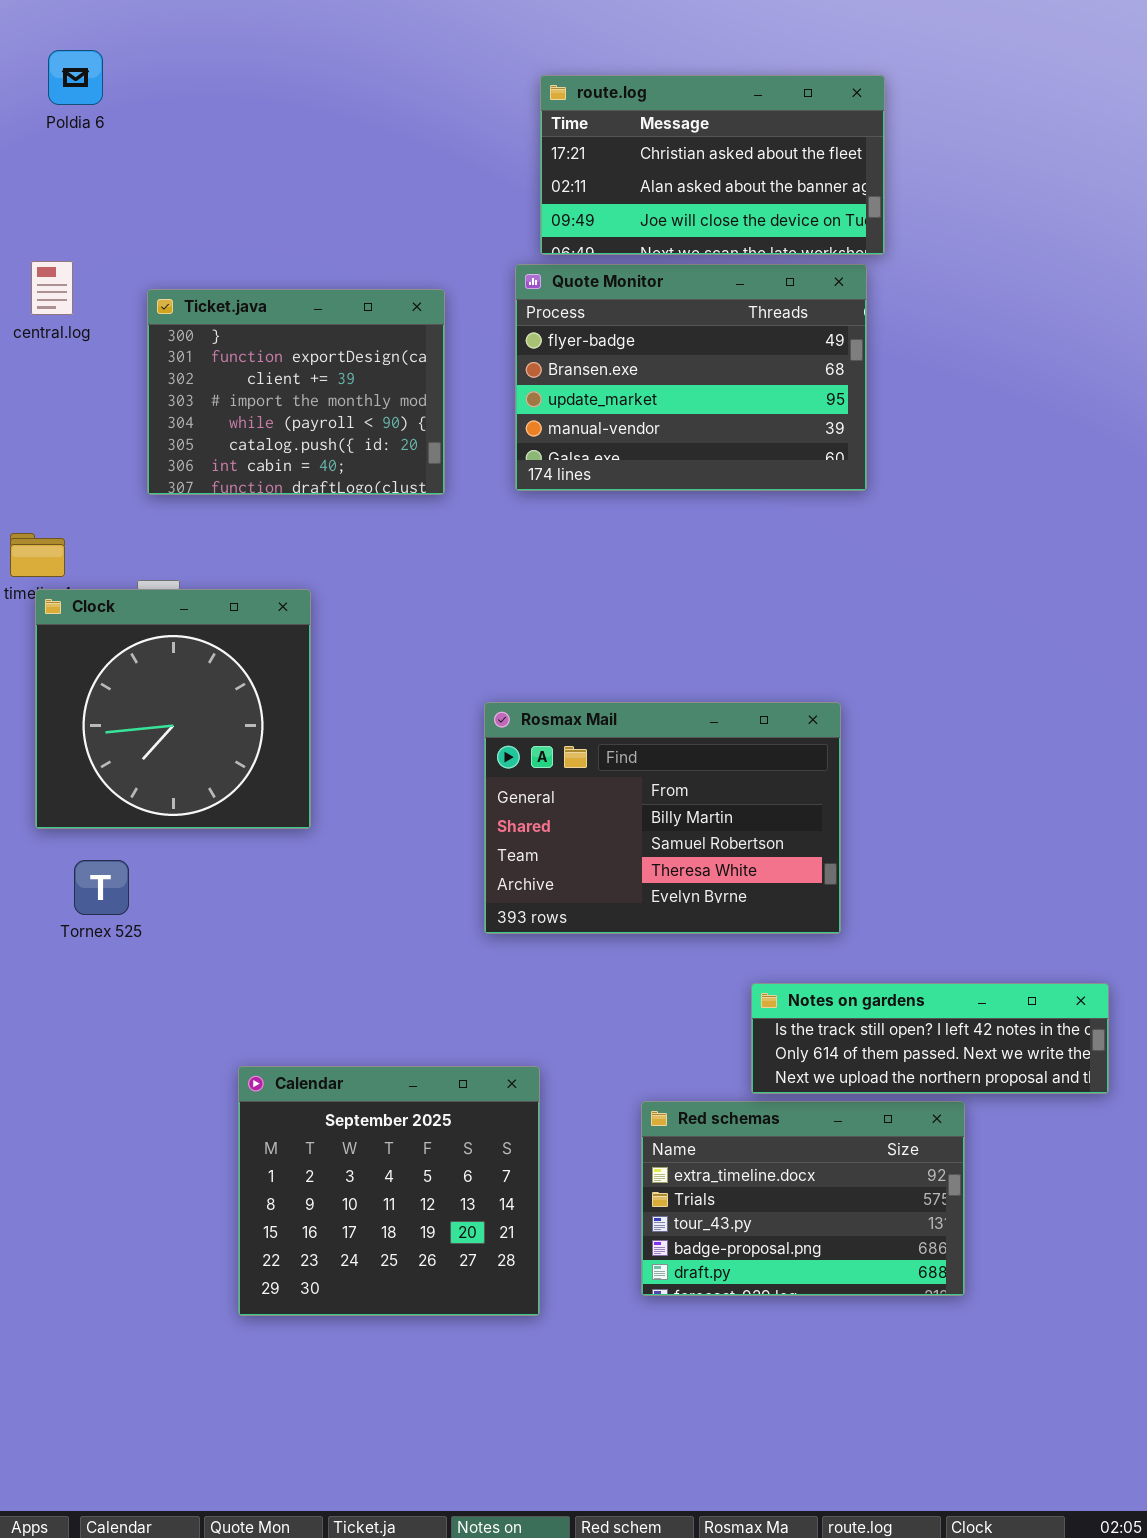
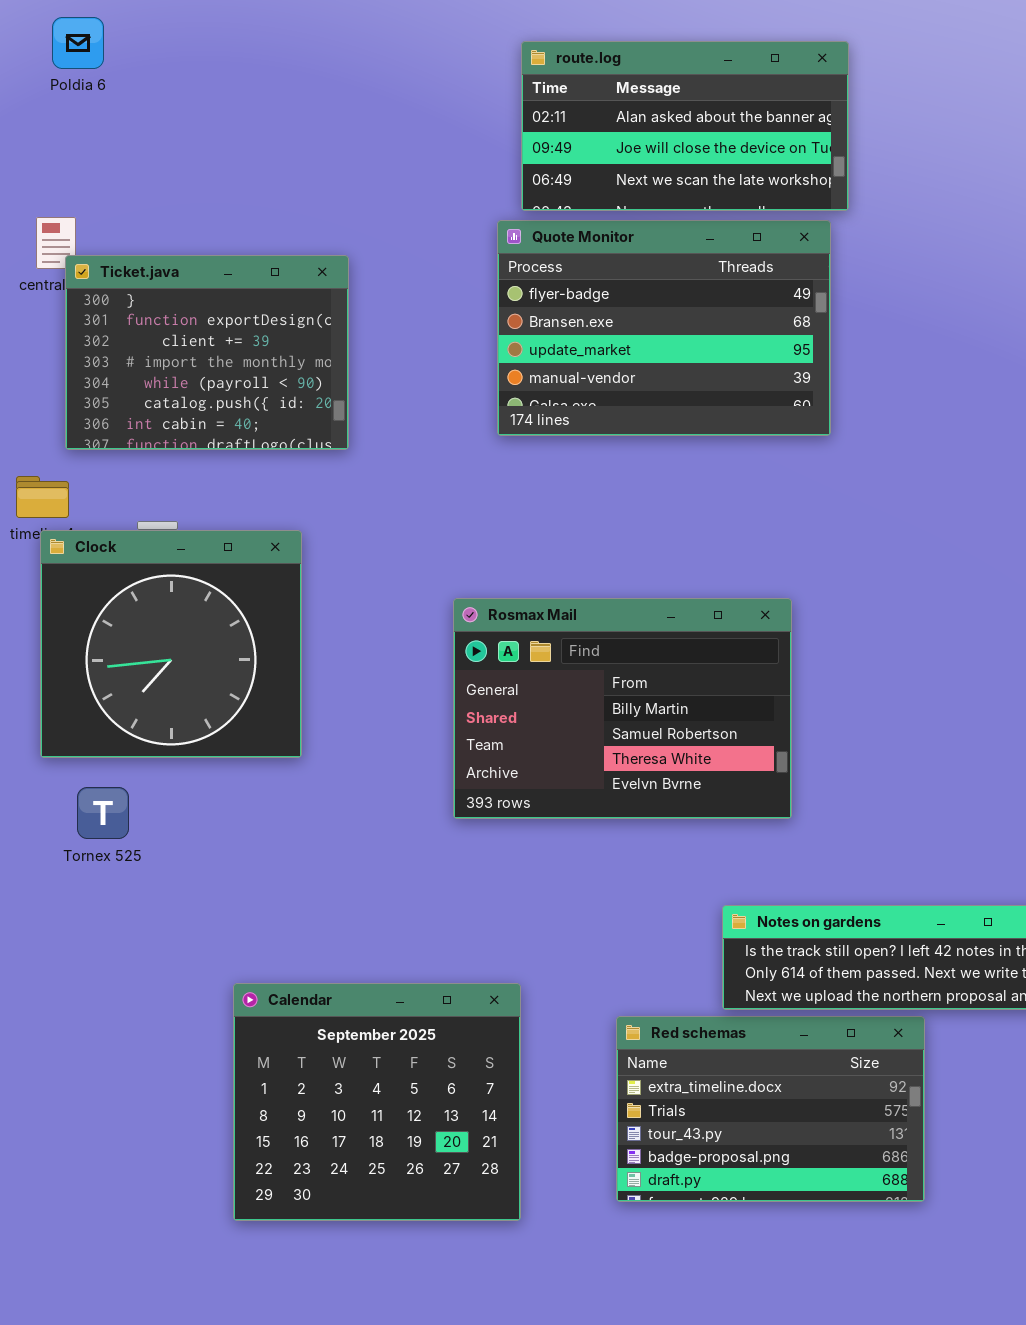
route.log: [540,75,885,255] -> [521,41,849,211], scrolled down 1 row
Ticket.java: [147,289,445,495] -> [65,255,349,450], moved
Rosmax Mail: [484,702,841,934] -> [453,598,792,819], moved

